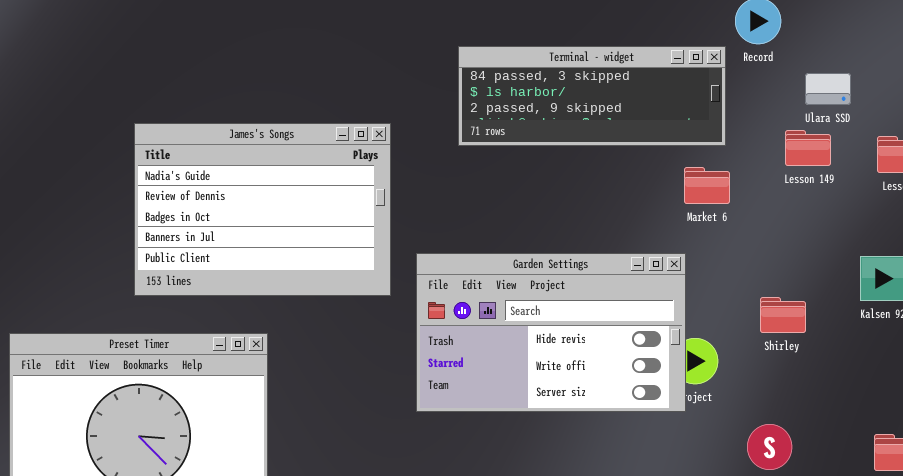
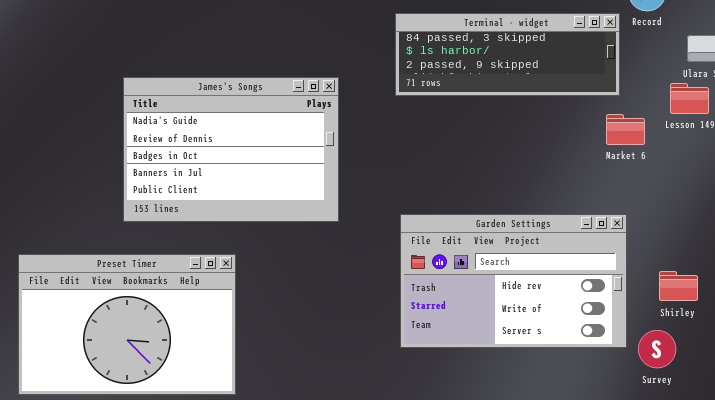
Market 6: [684,167,730,204] -> [606,114,645,145], moved
Garden Settings: [416,253,686,412] -> [400,214,627,348], moved
Shirley: [760,297,806,333] -> [659,271,698,301], moved

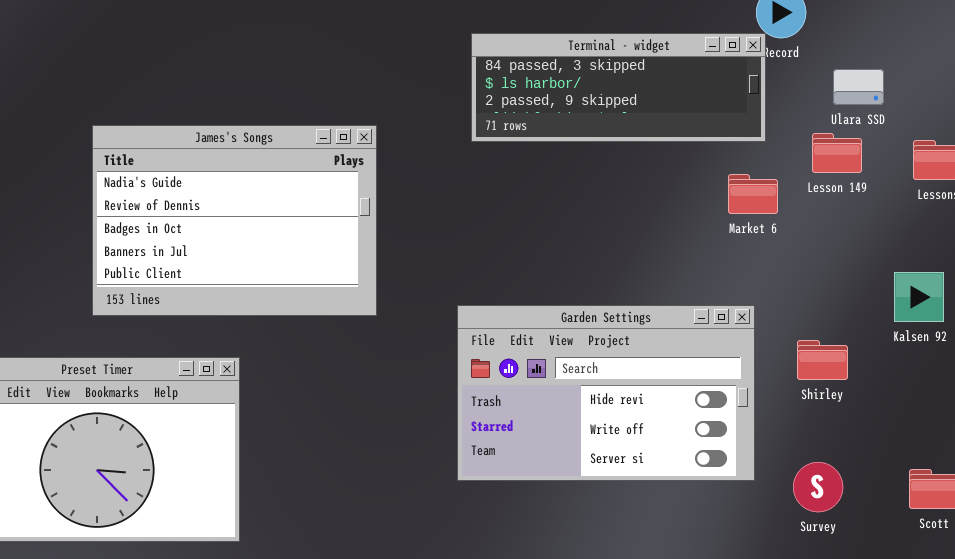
Terminal - widget: [395,13,620,96] -> [471,33,766,142], moved
Shirley: [659,271,698,301] -> [797,340,848,380], moved
Survey: [638,330,676,368] -> [793,462,843,512], moved

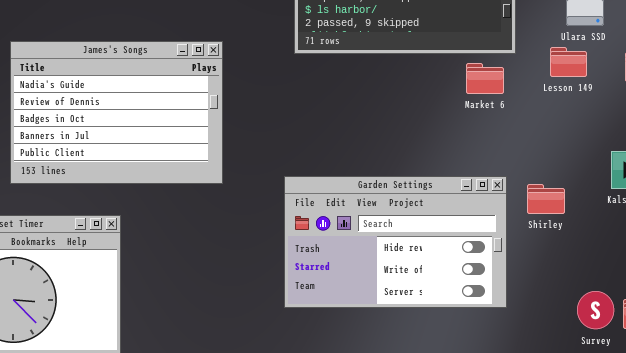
Market 6: [728,174,778,214] -> [466,63,504,94], moved
Shirley: [797,340,848,380] -> [527,184,565,214], moved
Survey: [793,462,843,512] -> [577,291,614,329], moved

